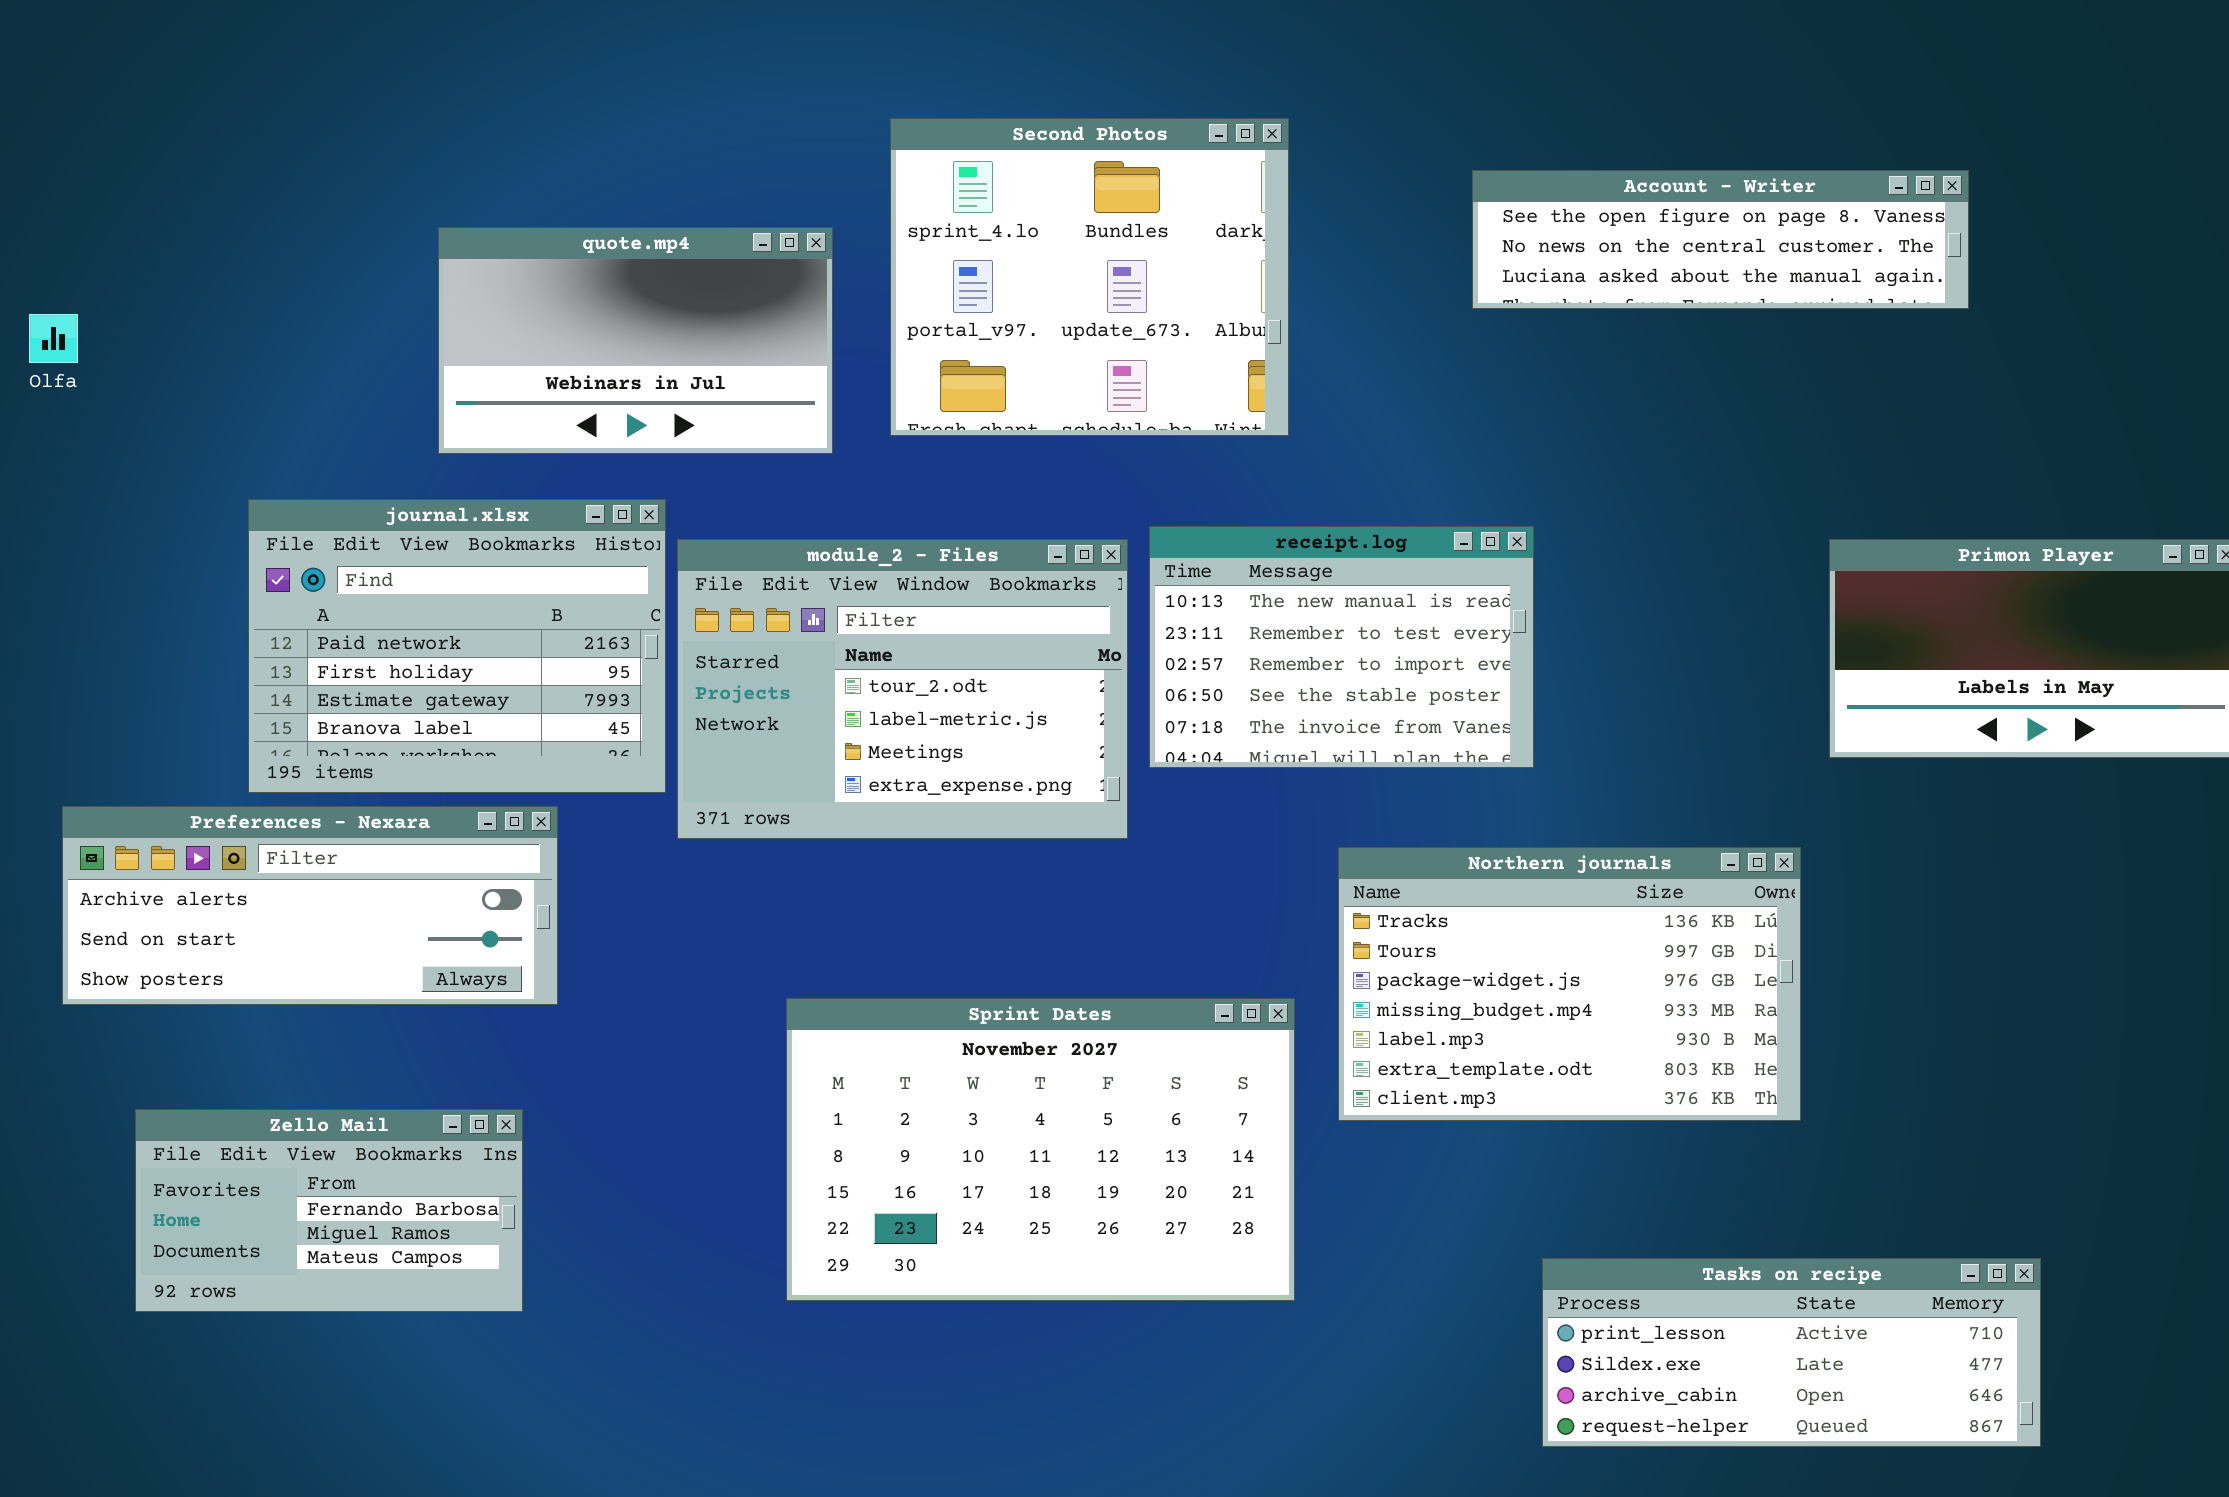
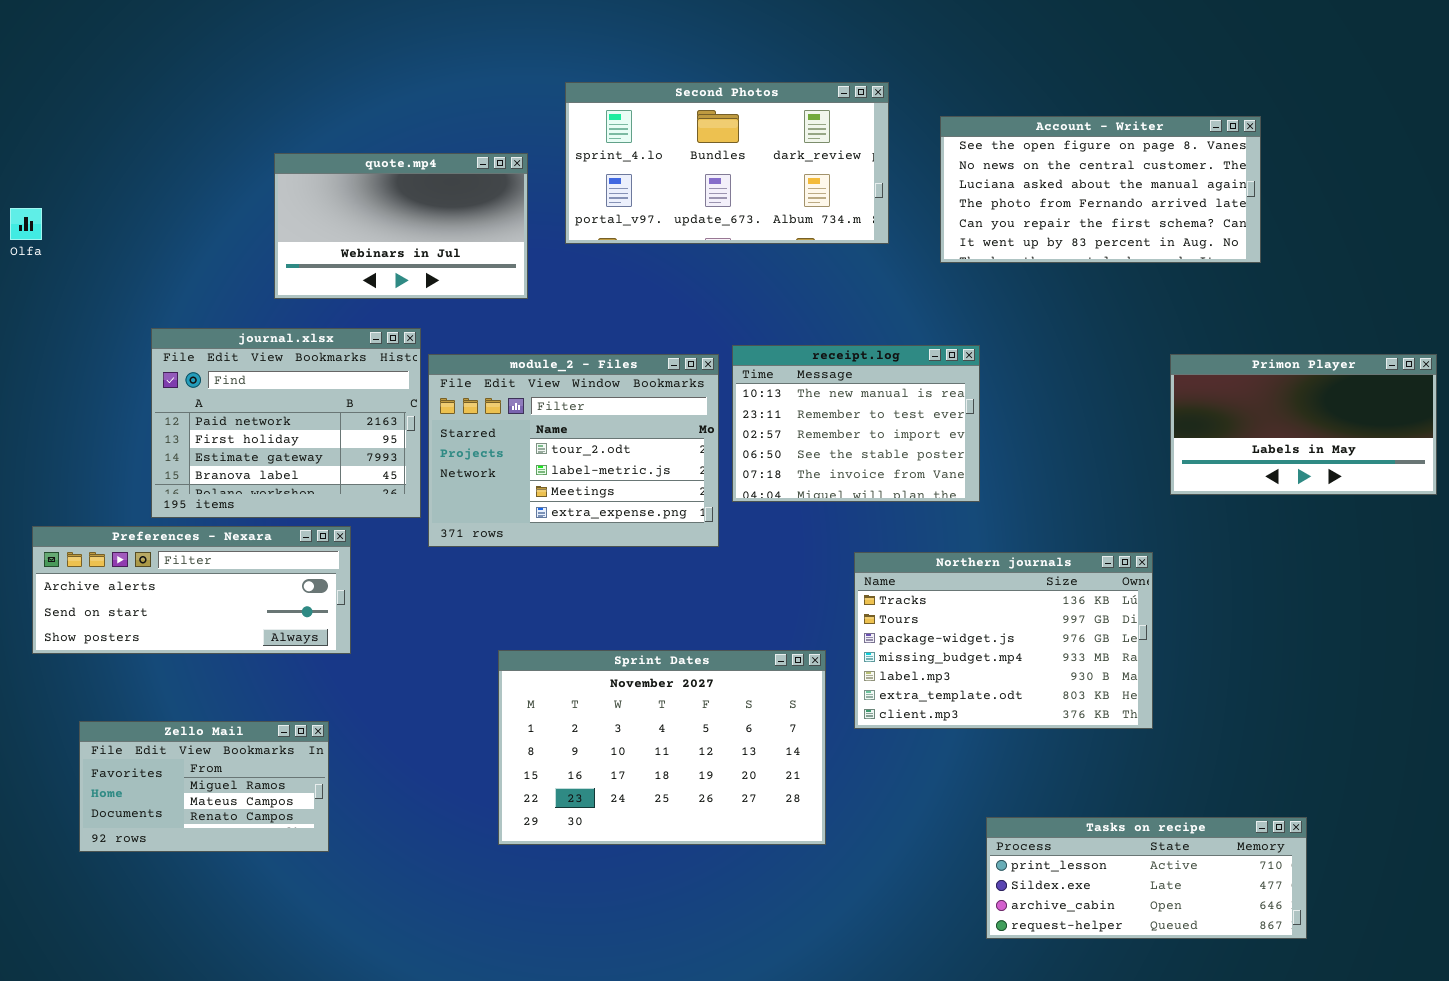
Second Photos: [890,118,1289,436] -> [565,82,889,244], resized
Account - Writer: [1472,170,1969,309] -> [940,116,1261,263], resized
Zello Mail: [135,1109,523,1312] -> [79,721,329,852], scrolled down 1 row

